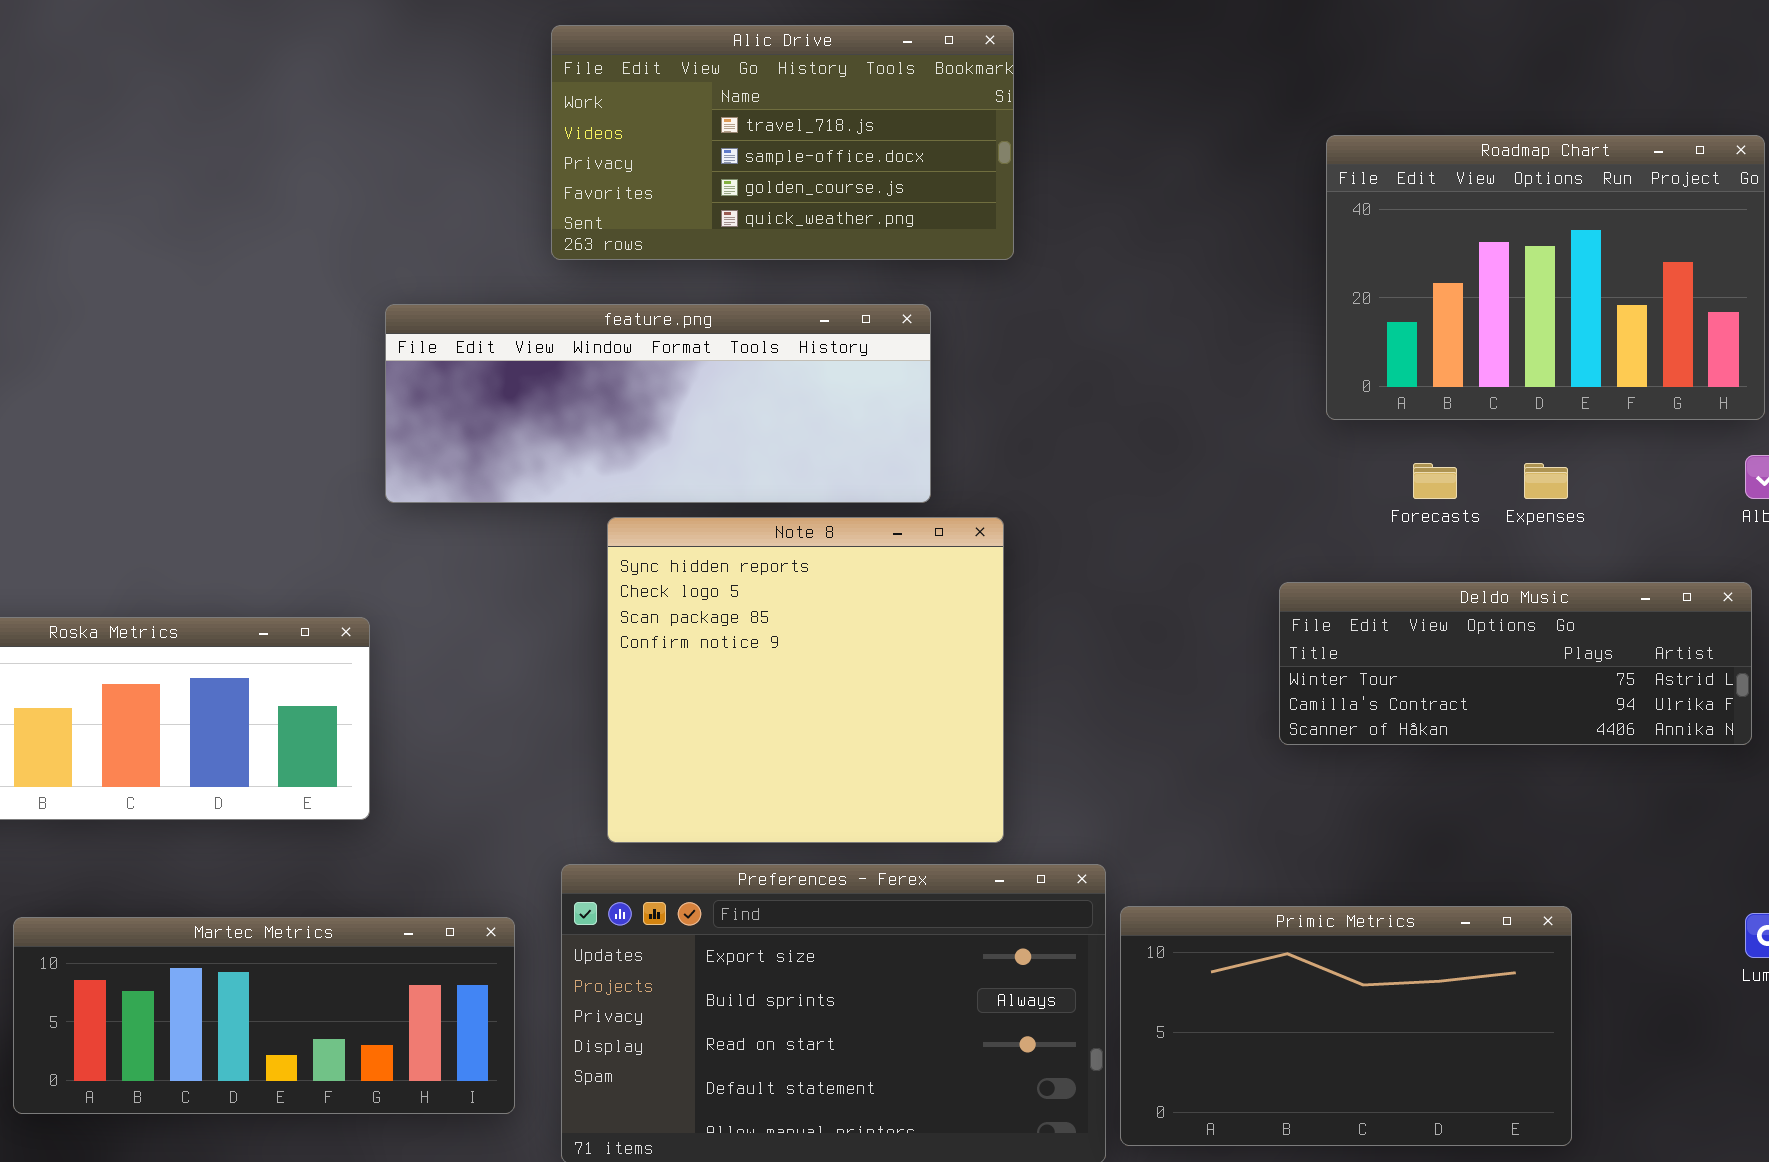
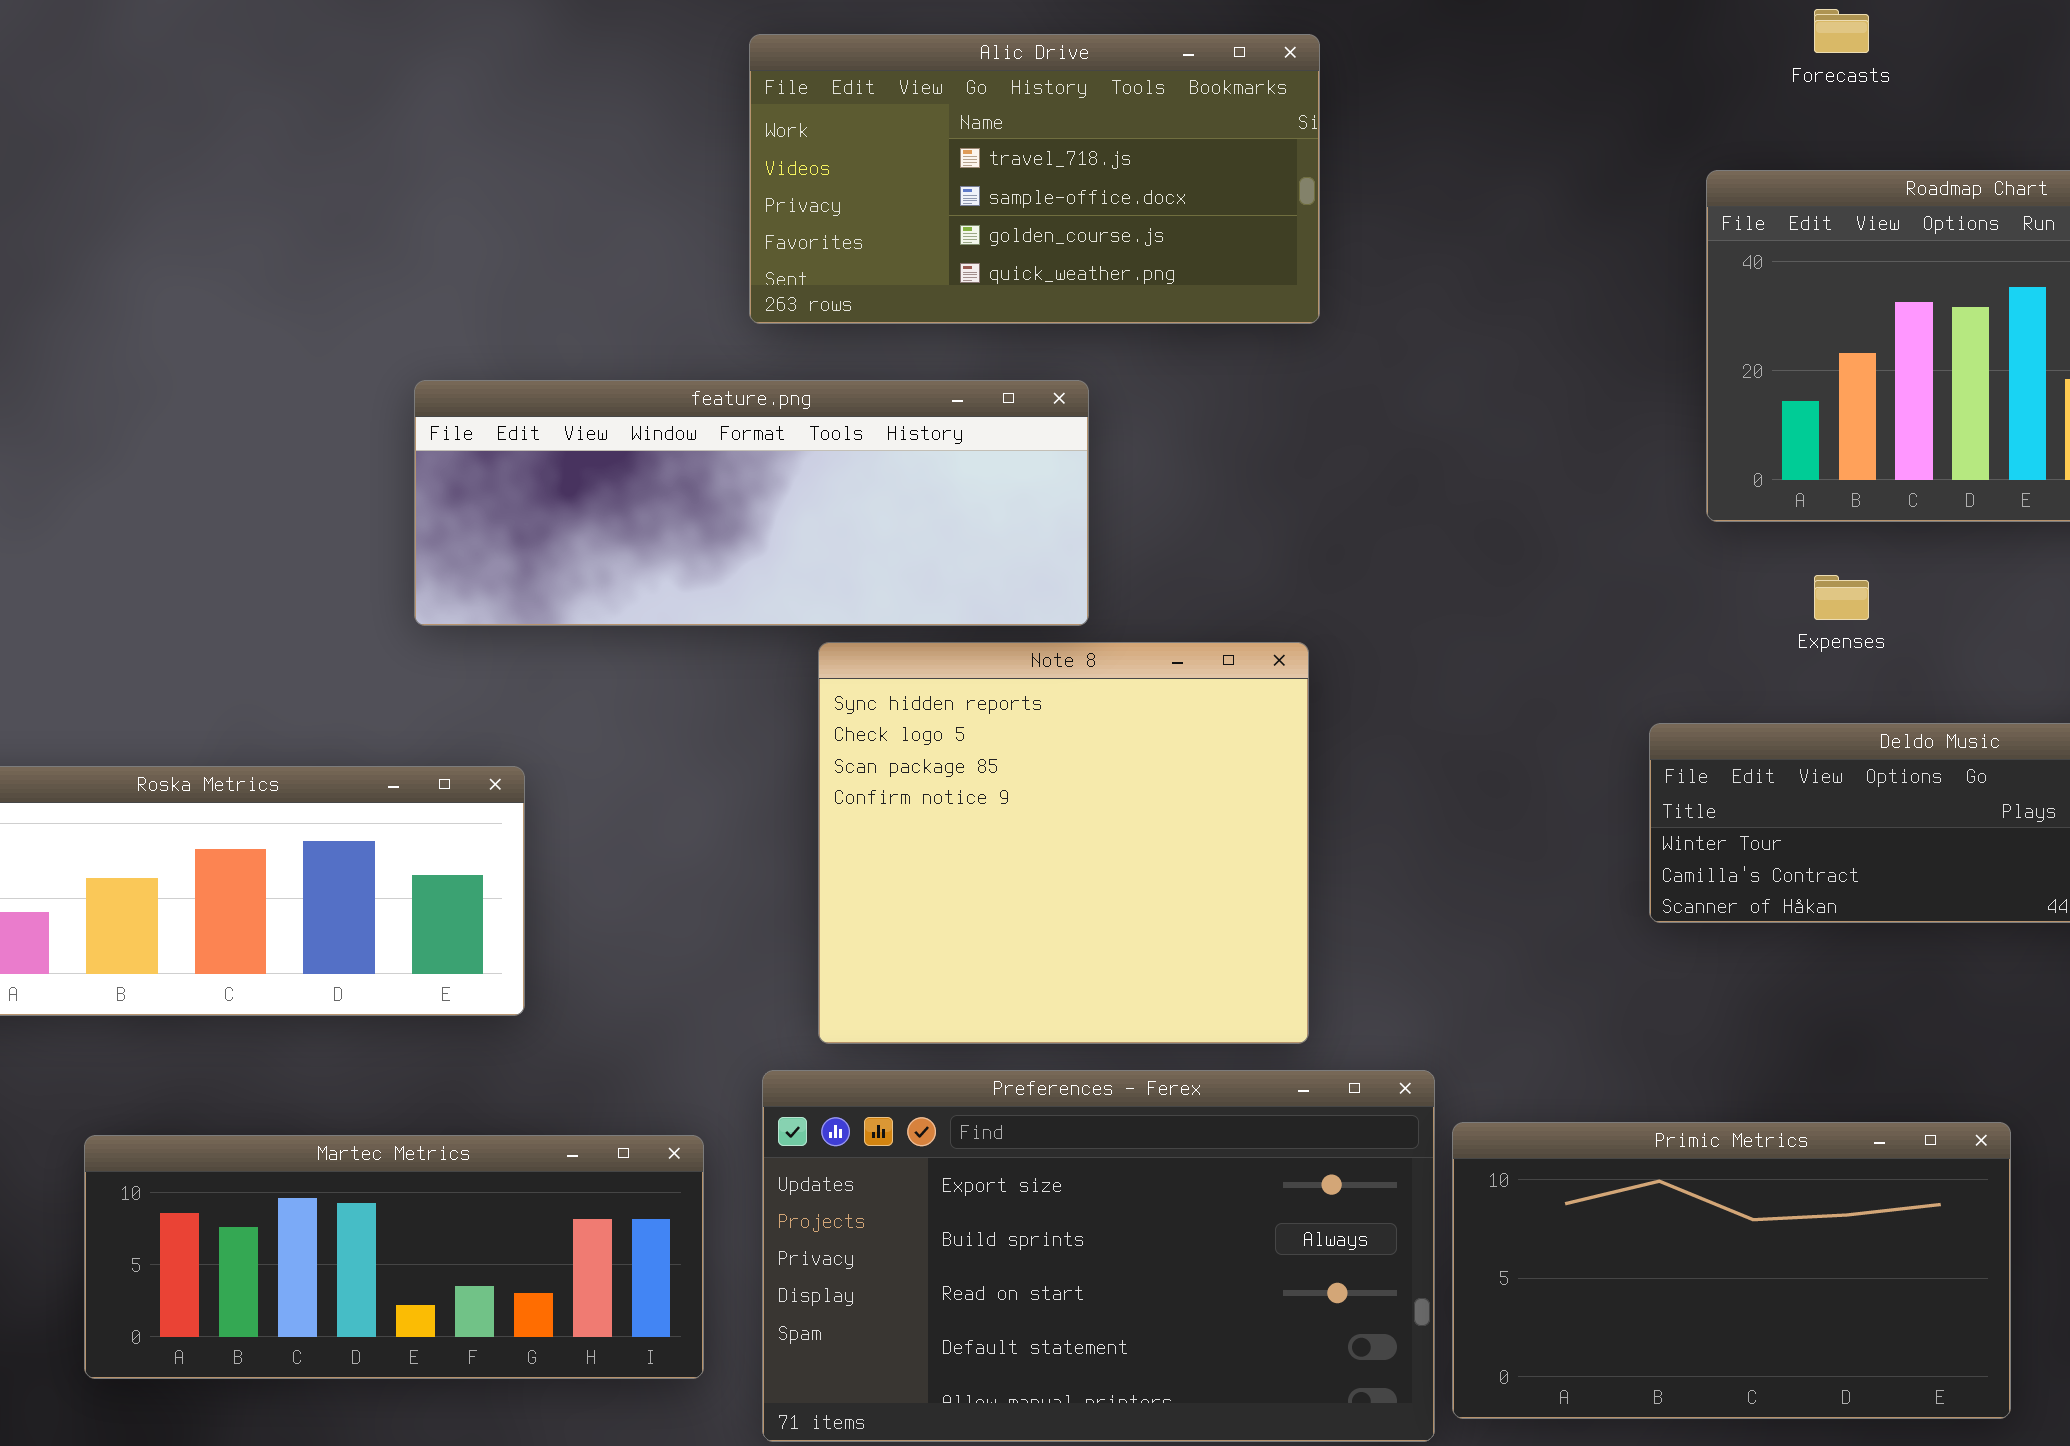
feature.png: [385,304,931,503] -> [414,380,1089,626], moved
Forecasts: [1413,463,1457,499] -> [1814,9,1869,53], moved
Expenses: [1524,463,1568,499] -> [1814,575,1869,620], moved

